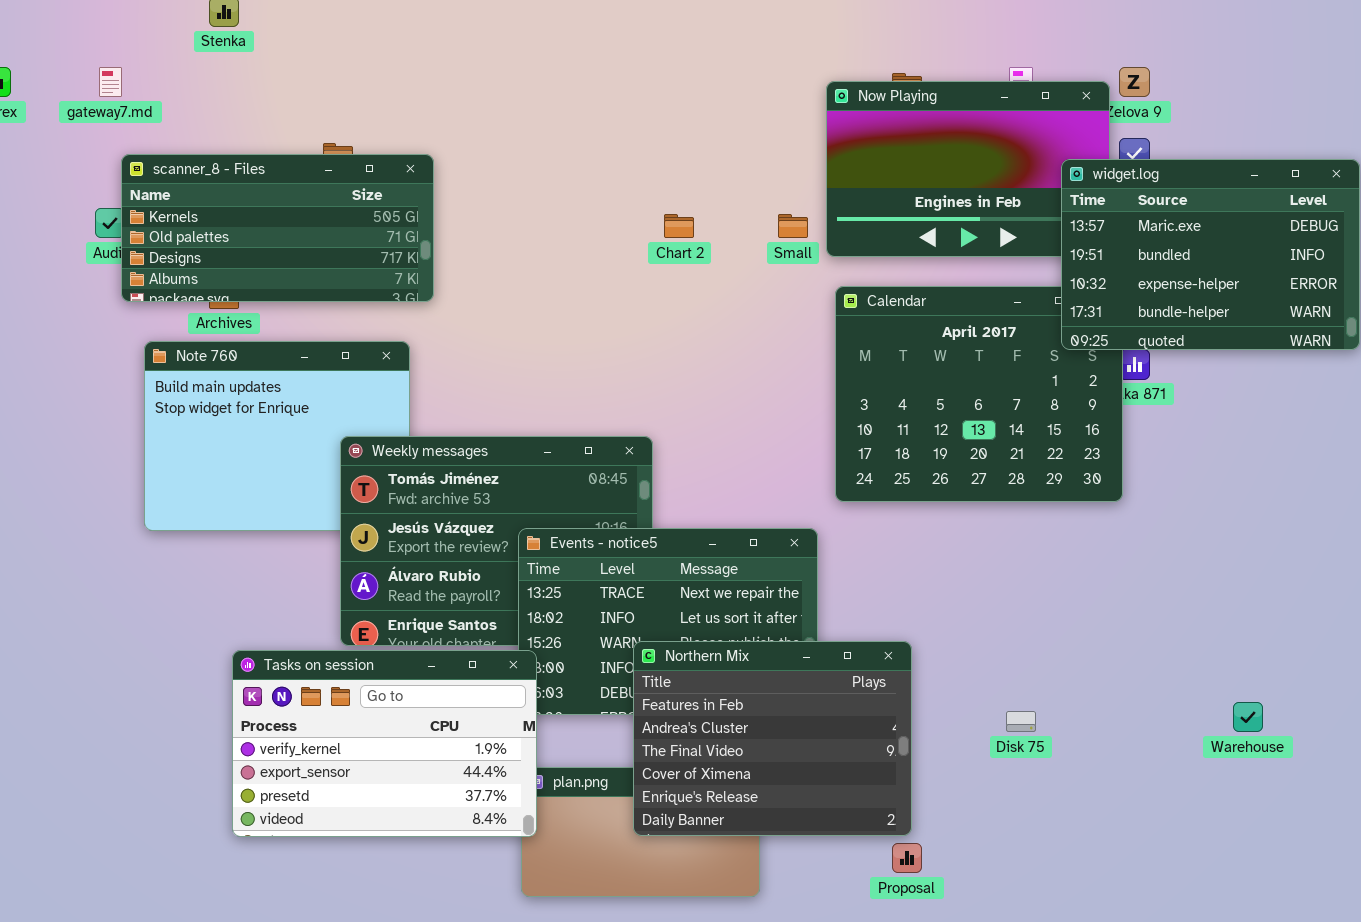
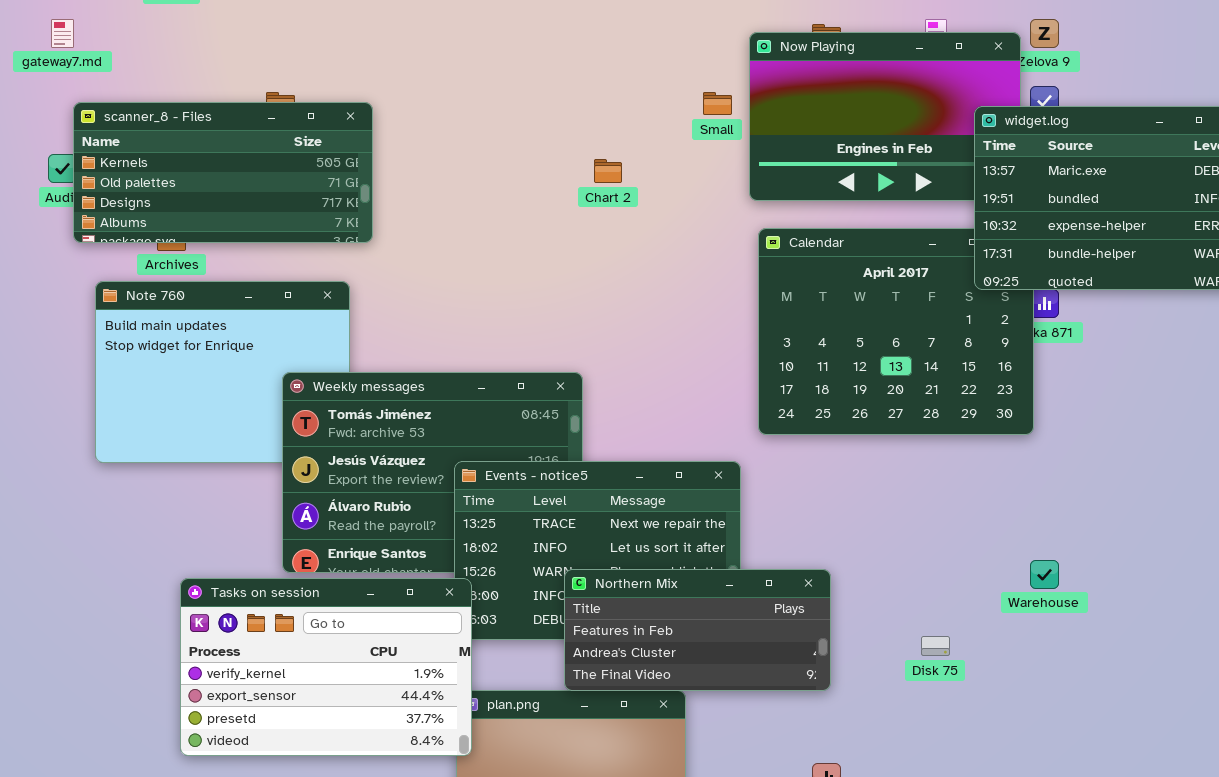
Small: [778,214,808,238] -> [703,92,732,115], moved
Northern Mix: [633,641,912,836] -> [564,569,831,691], resized
Warehouse: [1233,702,1263,732] -> [1030,560,1059,589], moved

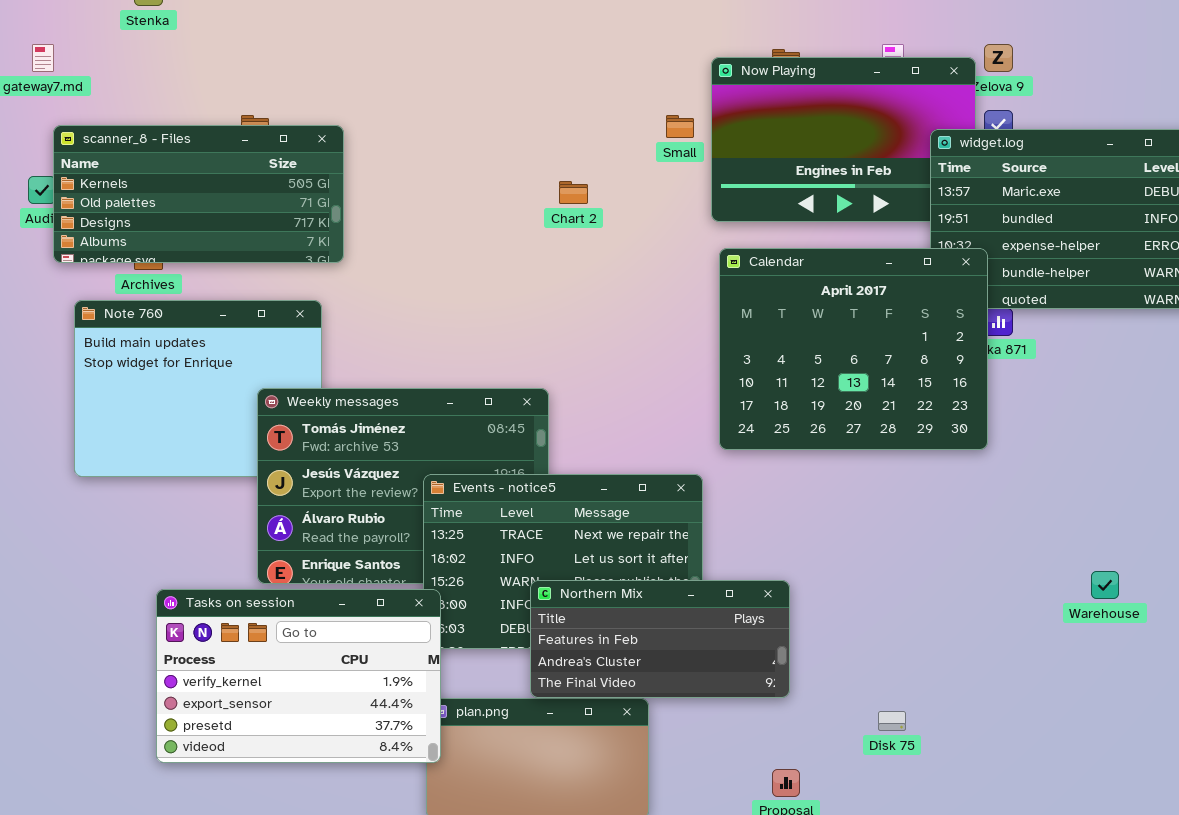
Calendar: [758,228,1034,435] -> [719,248,988,450], raised
Warehouse: [1030,560,1059,589] -> [1091,571,1119,599], moved
Disk 75: [921,636,950,656] -> [878,711,906,731], moved

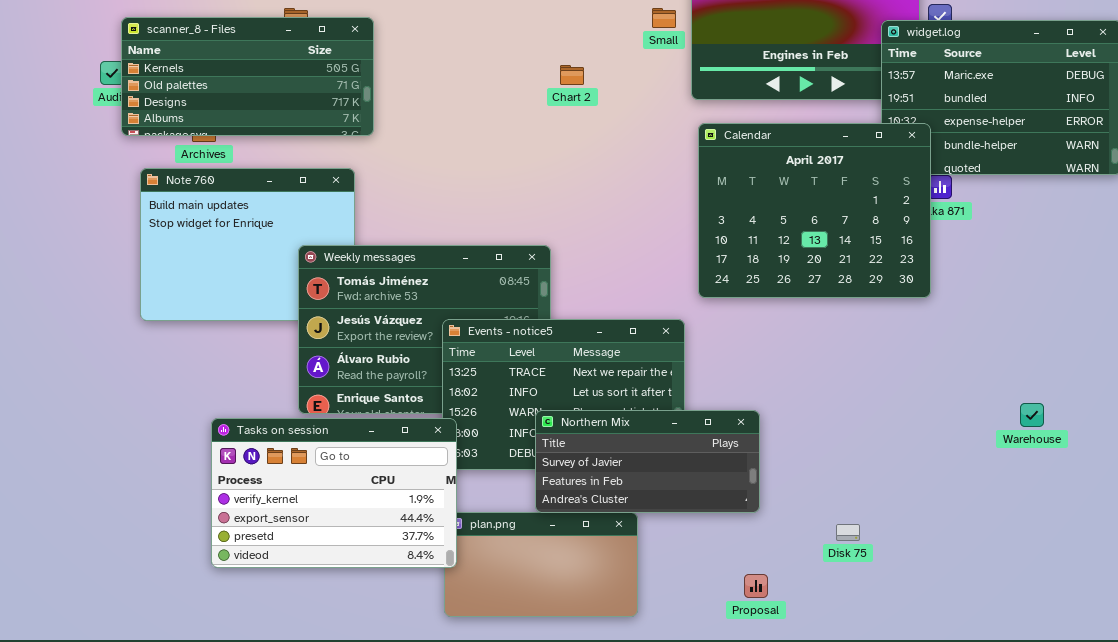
Northern Mix: [530,580,790,698] -> [535,410,760,513], scrolled up 1 row

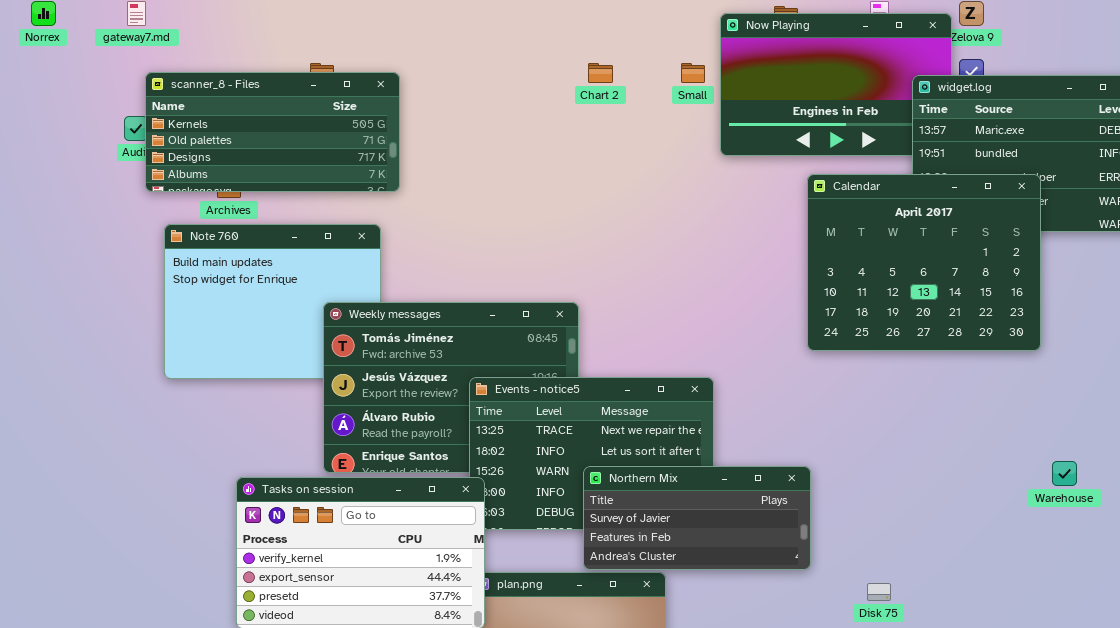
Chart 2: [560,65,584,85] -> [588,63,613,83], moved
Calendar: [698,123,931,298] -> [807,174,1041,351], moved
Northern Mix: [535,410,760,513] -> [583,466,811,570], moved

